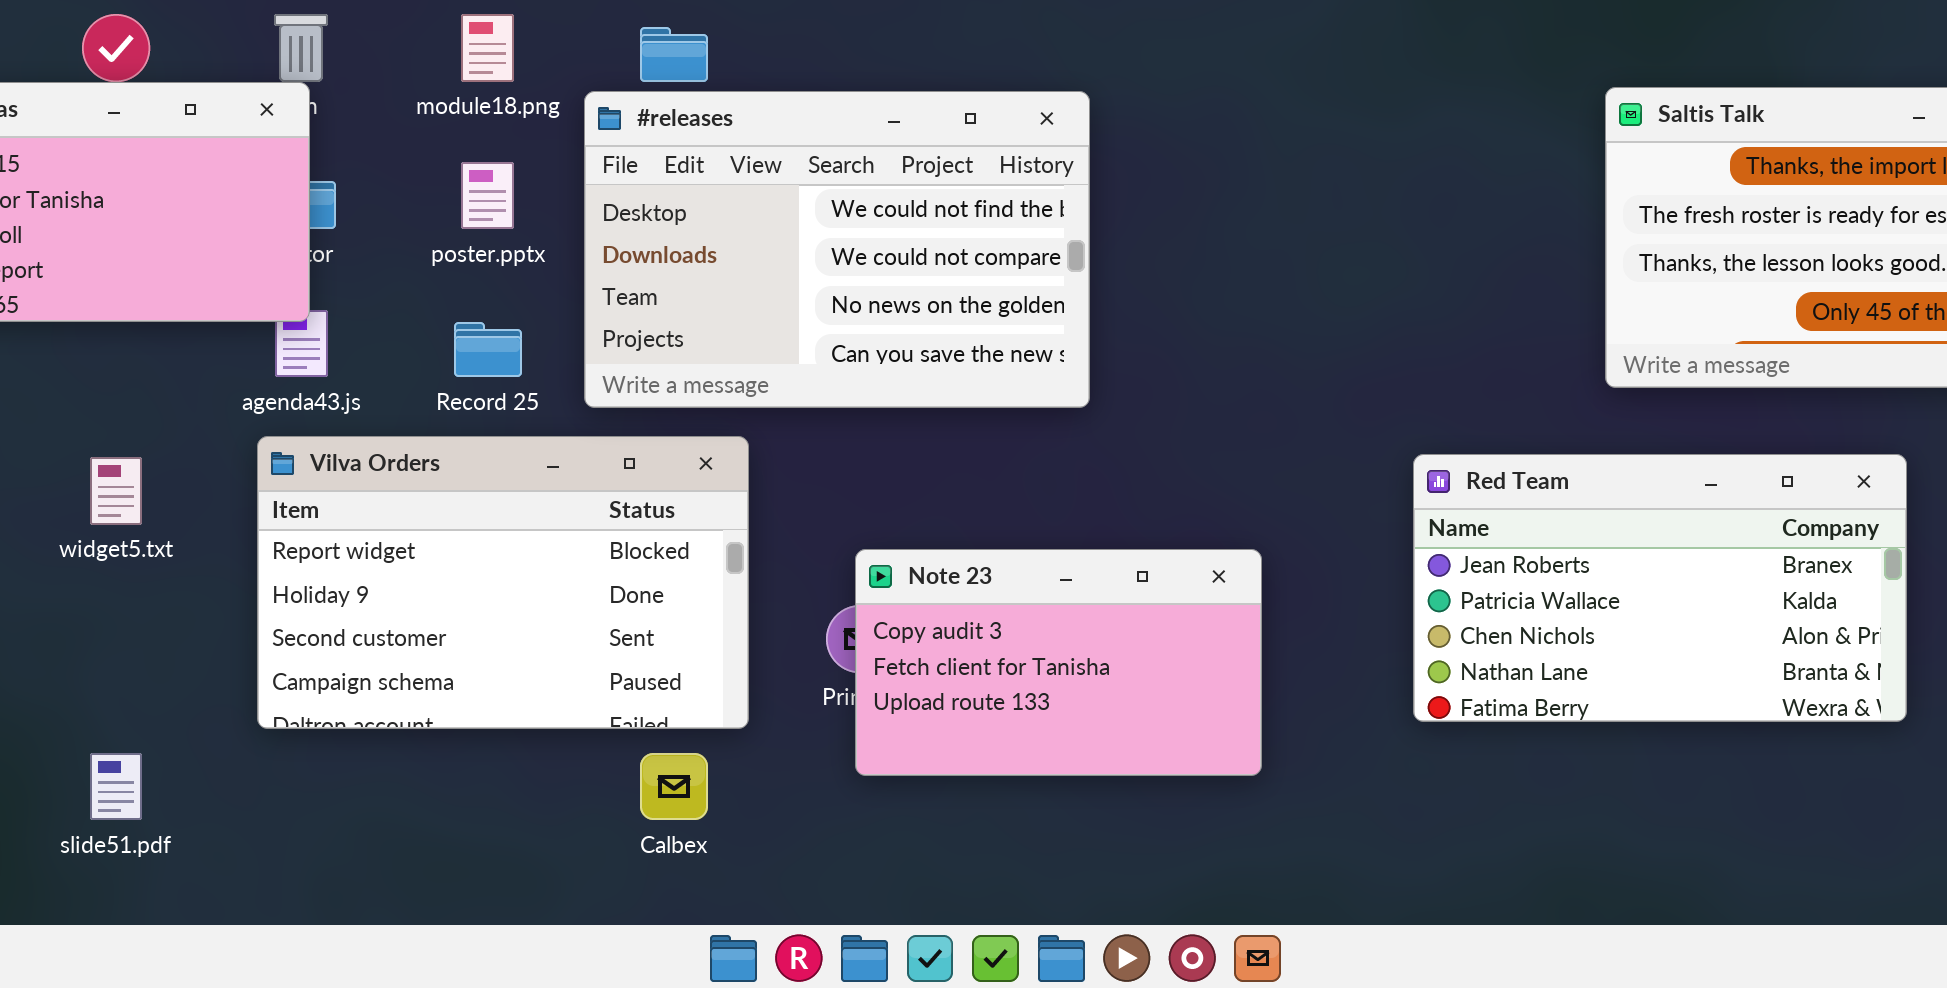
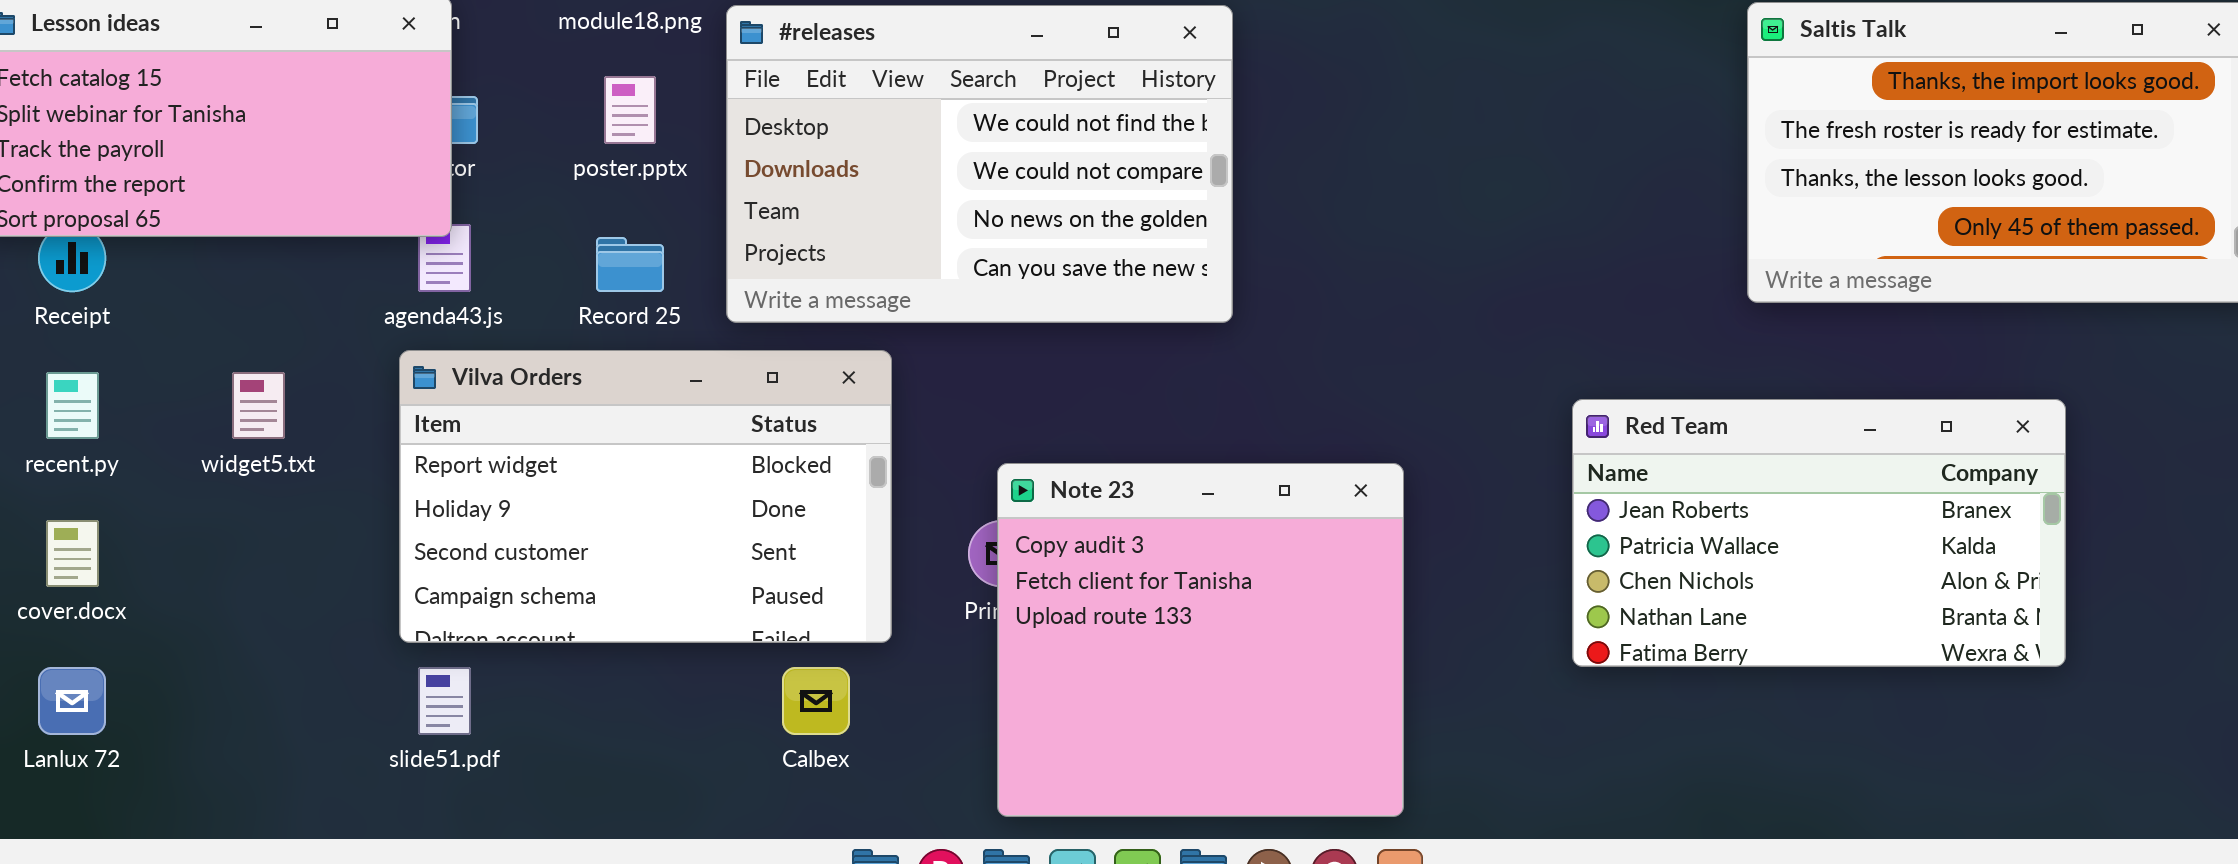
Red Team: [1413,454,1907,722] -> [1572,399,2066,667], moved
Note 23: [855,549,1262,776] -> [997,463,1404,817], resized
slide51.pdf: [90,753,142,820] -> [418,667,471,735], moved

